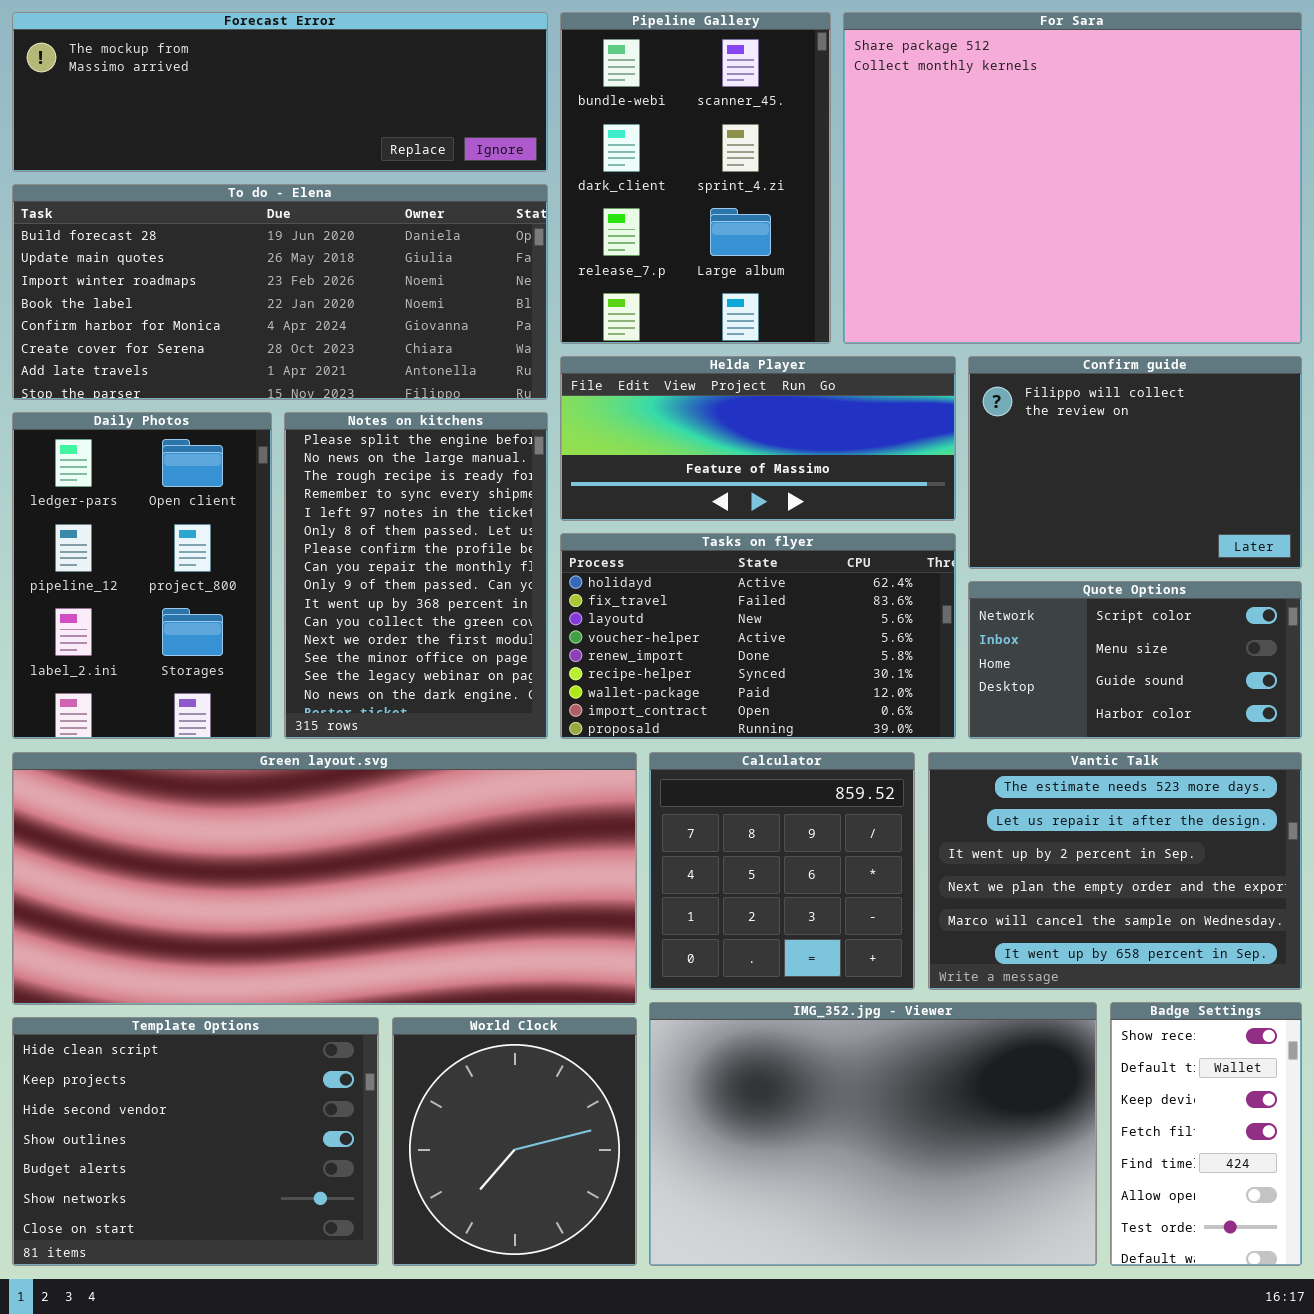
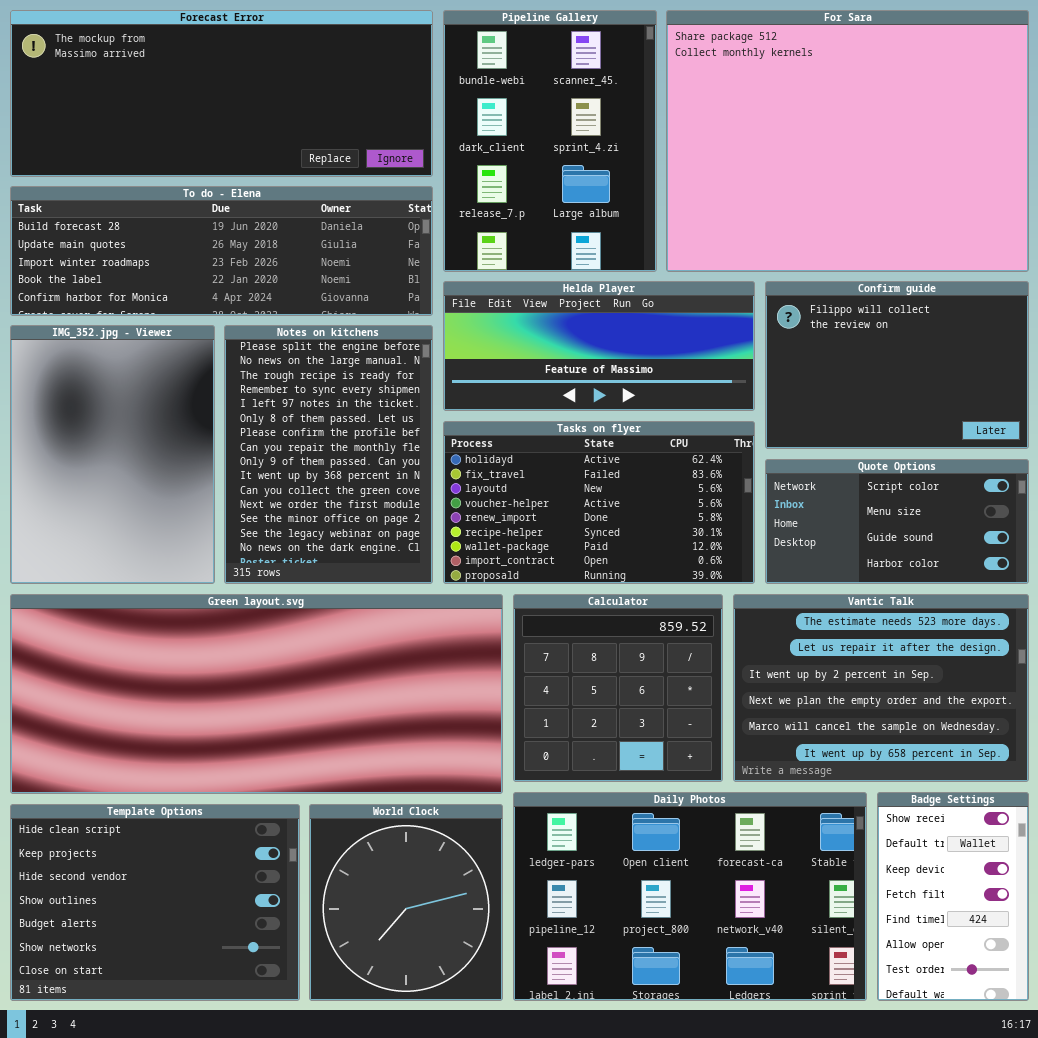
Forecast Error: [12,12,548,172] -> [10,10,433,177], resized
To do - Elena: [12,184,548,400] -> [10,186,433,316], resized
Daily Photos: [12,412,272,739] -> [513,792,867,1001], moved, resized
IMG_352.jpg - Viewer: [649,1002,1097,1266] -> [10,325,215,584], moved, resized

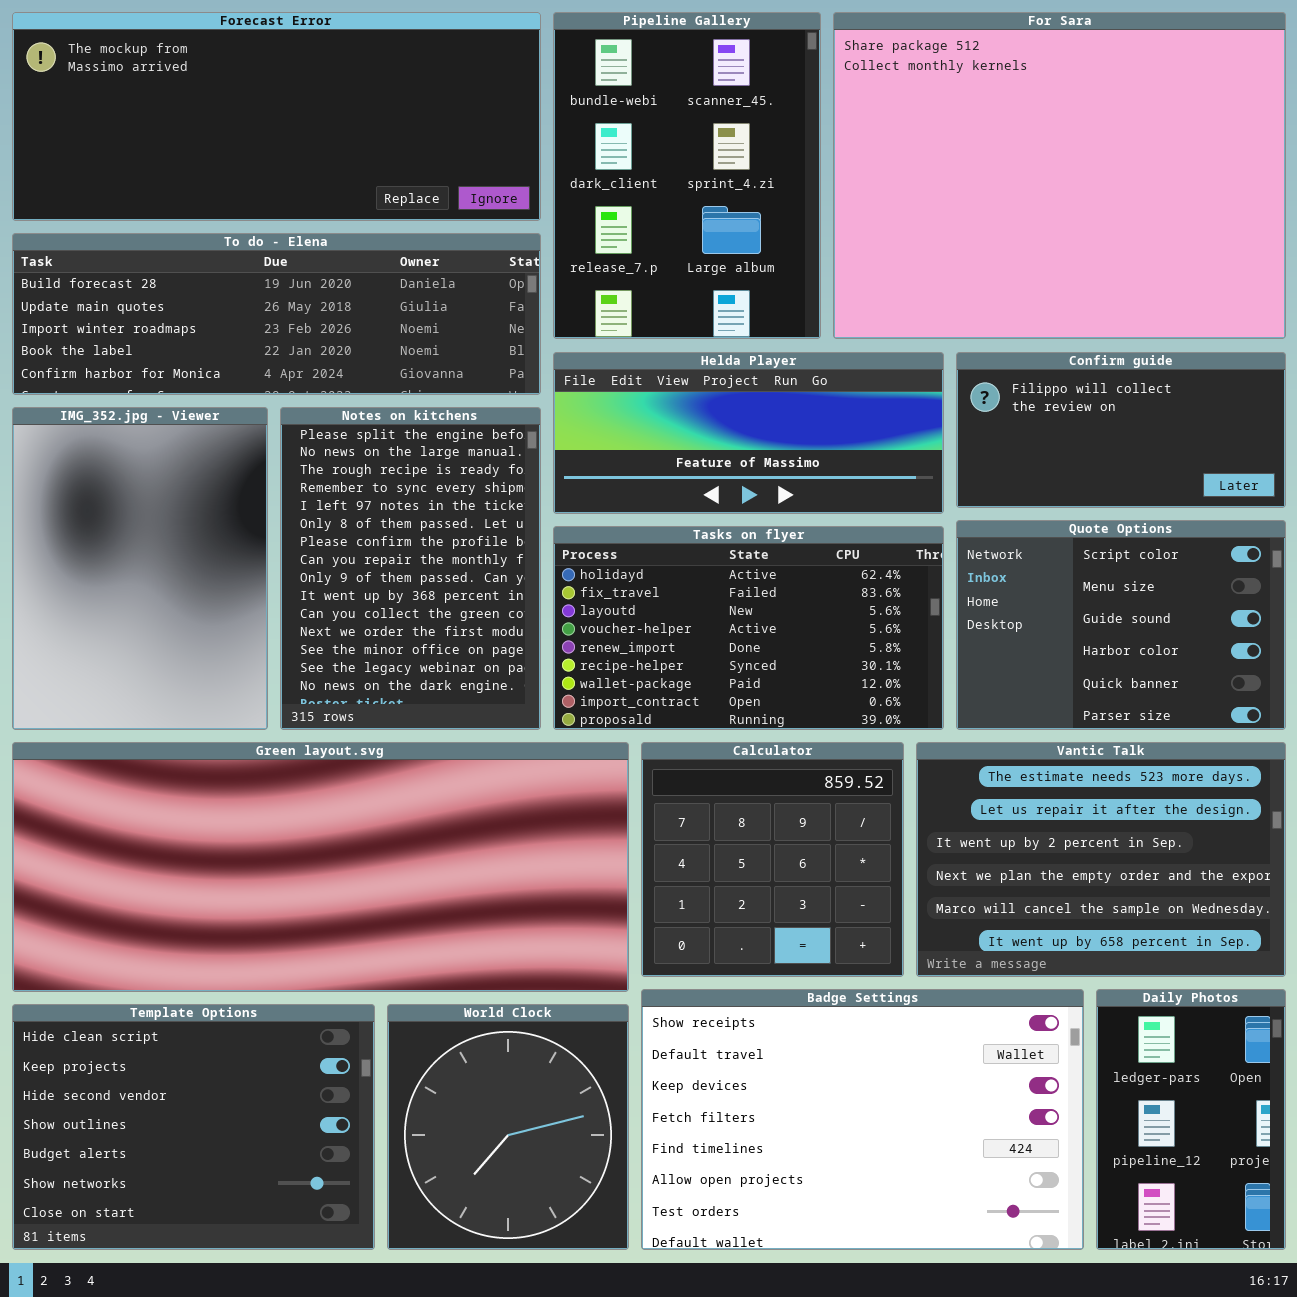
Confirm guide: [765,281,1029,449] -> [956,352,1286,508], resized
Quote Options: [765,459,1029,584] -> [956,520,1286,730], resized
Daily Photos: [513,792,867,1001] -> [1096,989,1286,1250], moved, resized
Badge Settings: [877,792,1029,1001] -> [641,989,1084,1250], moved, resized

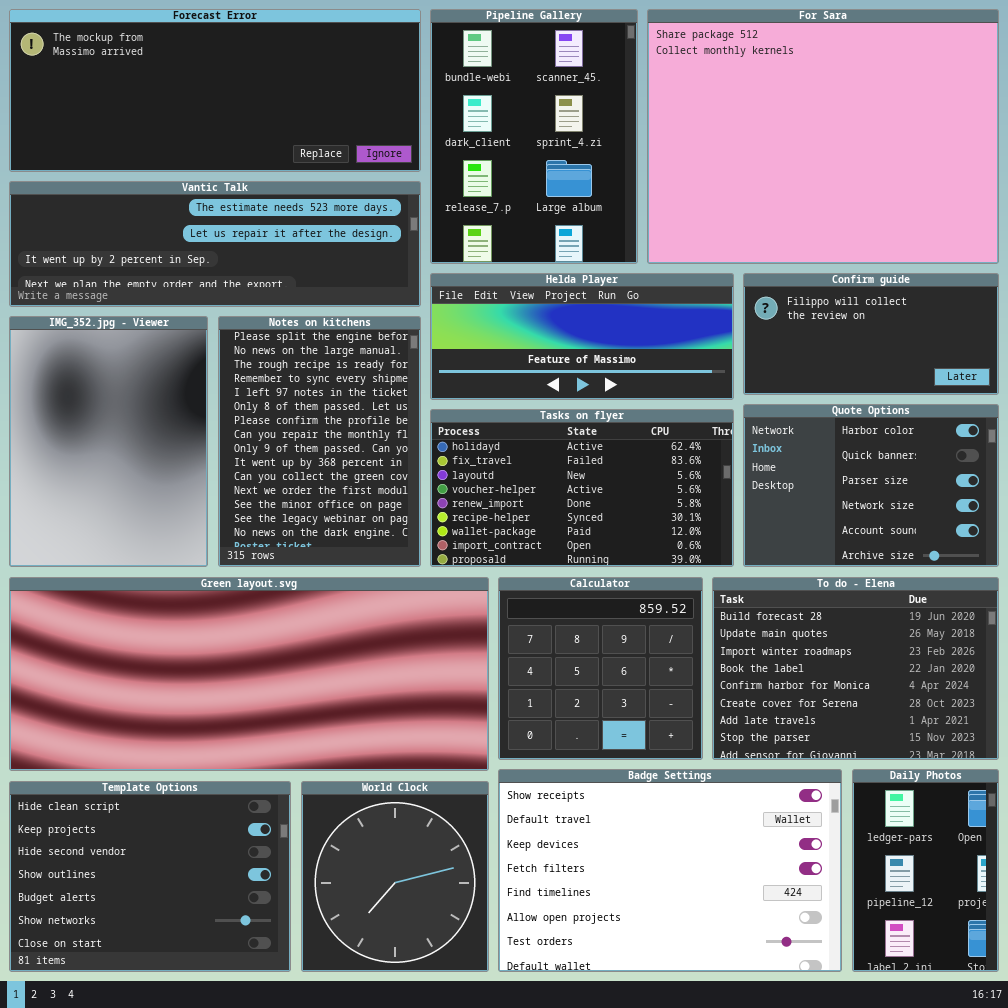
To do - Elena: [12,233,541,395] -> [712,577,999,760], moved, resized
Quote Options: [956,520,1286,730] -> [743,404,999,567], scrolled down 3 rows
Vantic Talk: [916,742,1286,977] -> [9,181,421,307], moved, resized

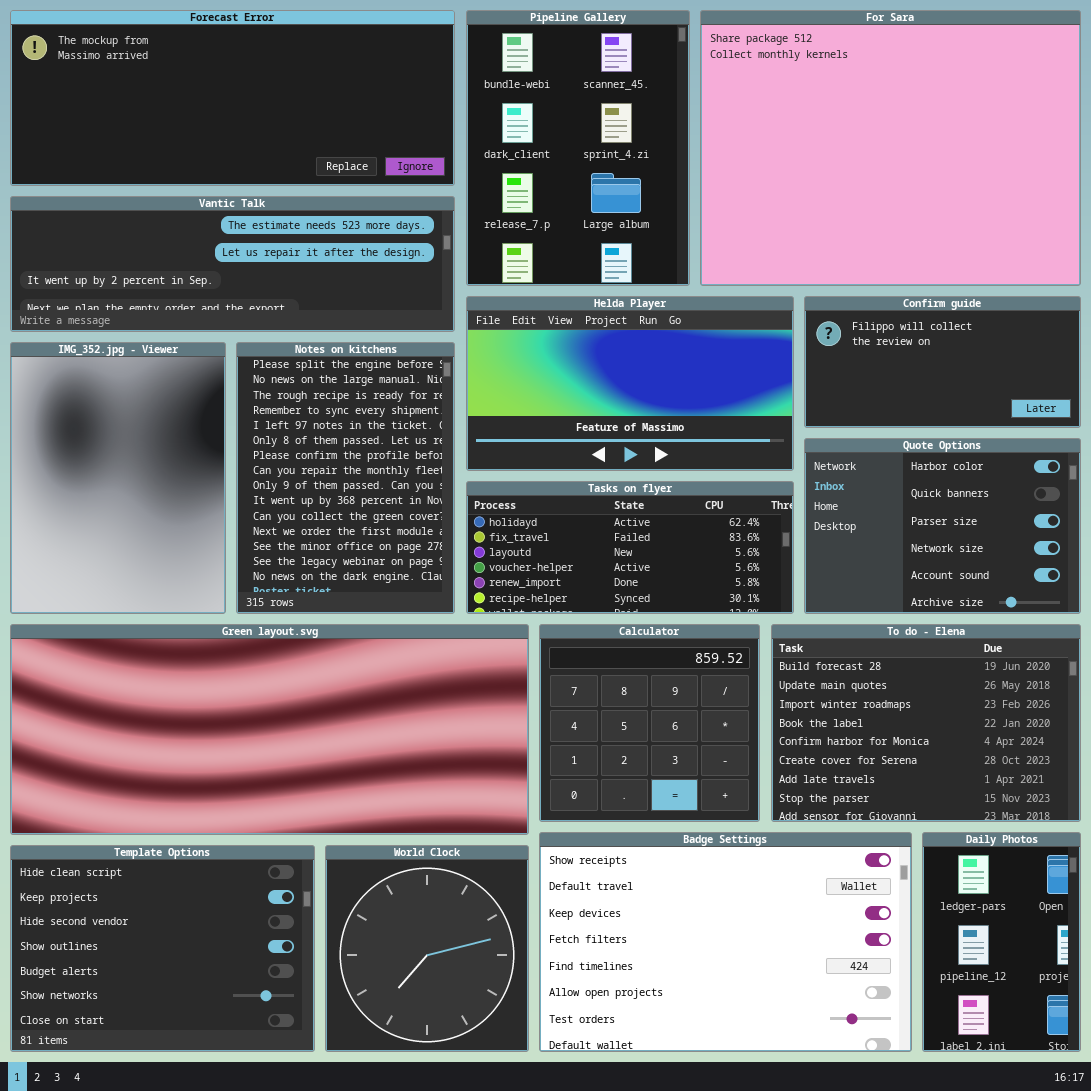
Helda Player: [430,273,734,400] -> [466,296,794,471], resized
Tasks on flyer: [430,409,734,567] -> [466,481,794,614], resized

